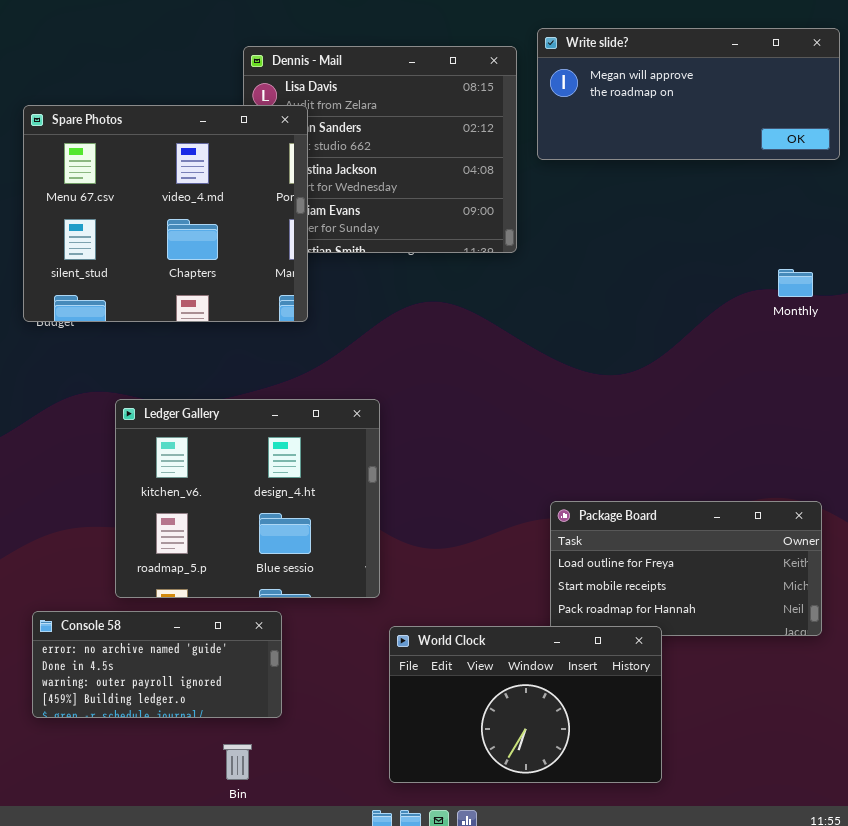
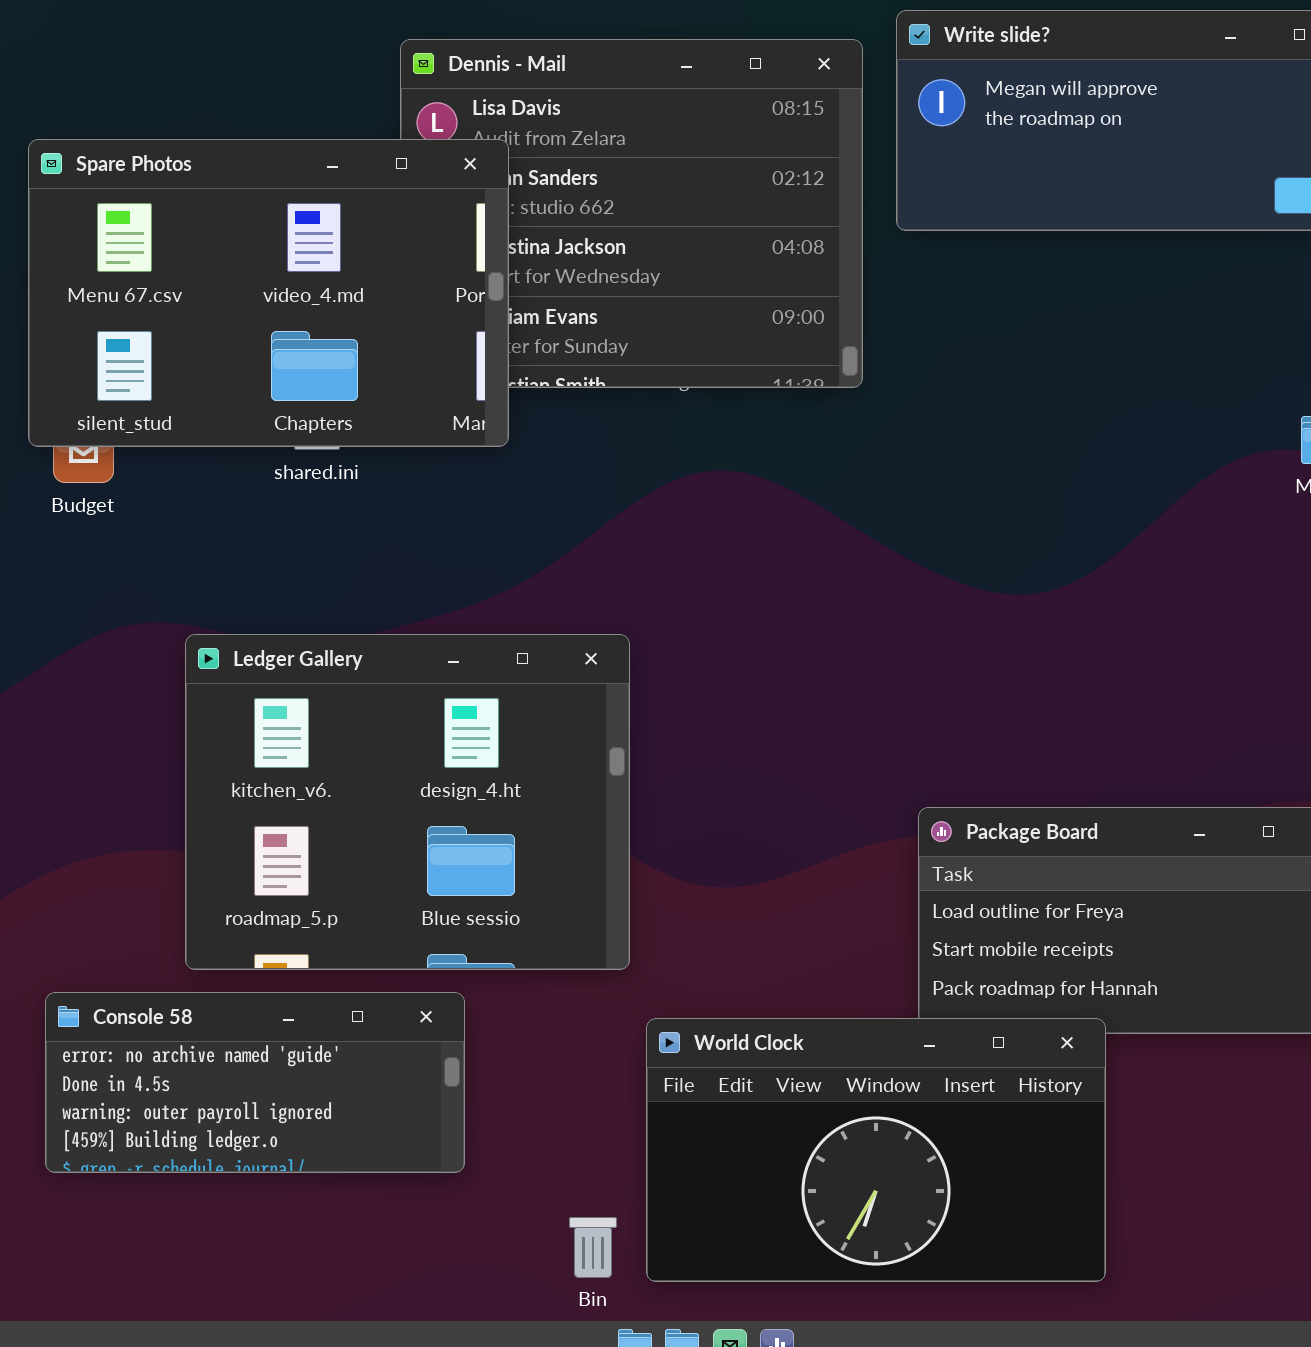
Spare Photos: [23,105,308,322] -> [28,139,509,447], resized
Bin: [223,744,252,780] -> [569,1217,617,1278], moved

